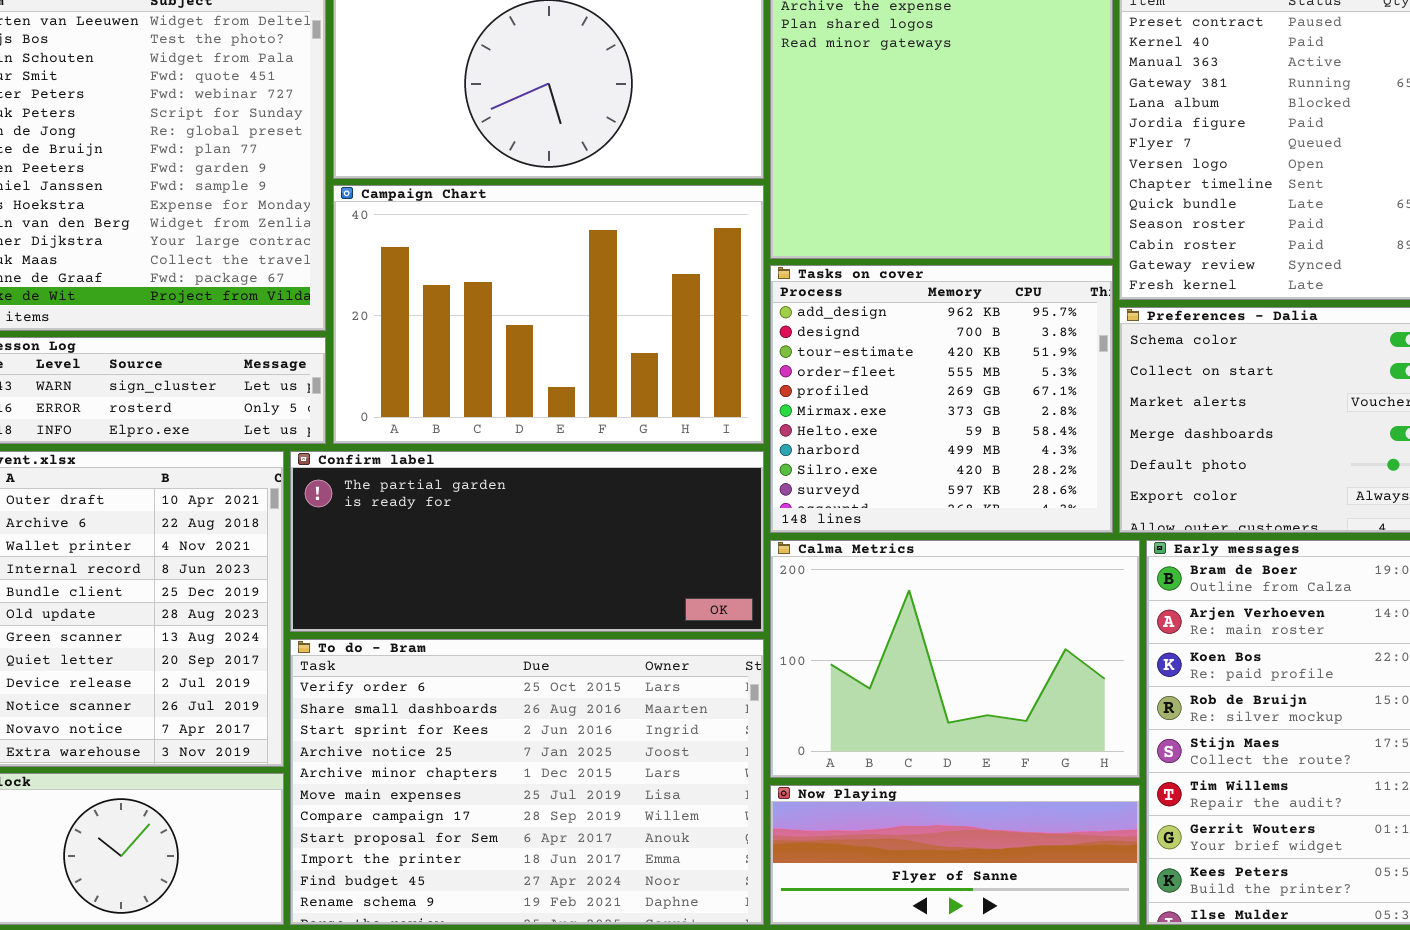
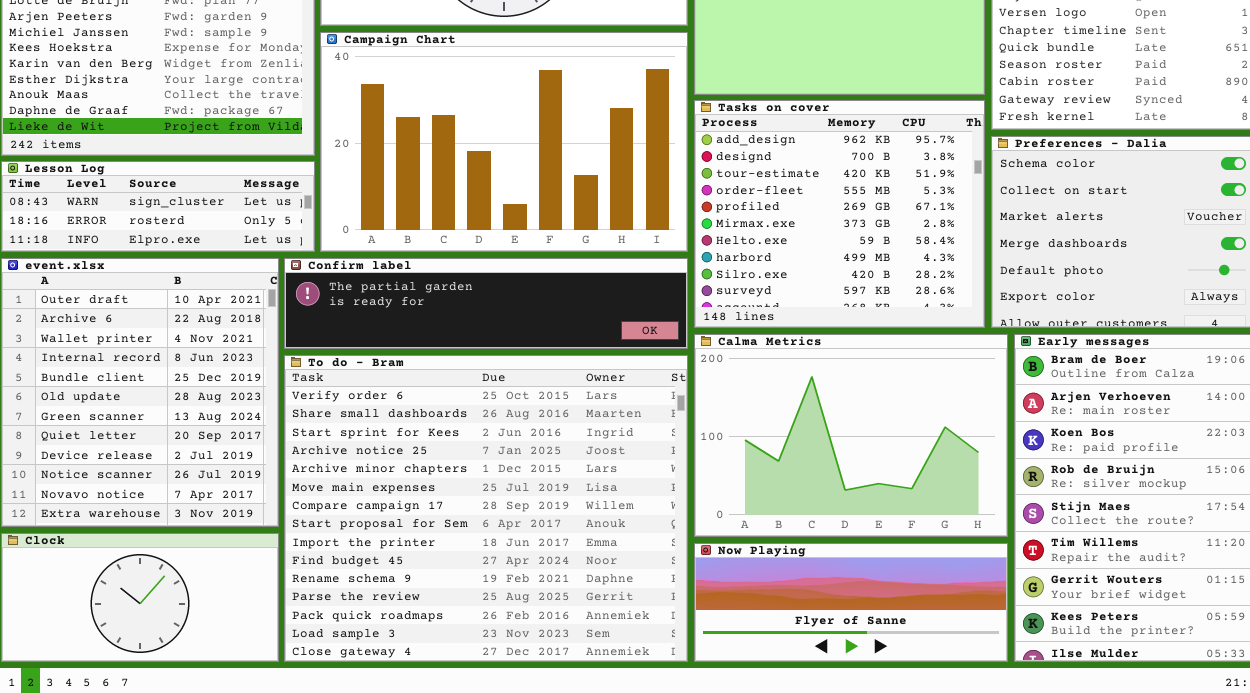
Confirm label: [290,451,764,632] -> [284,258,688,349], resized
To do - Bram: [290,639,764,925] -> [284,355,688,662], resized

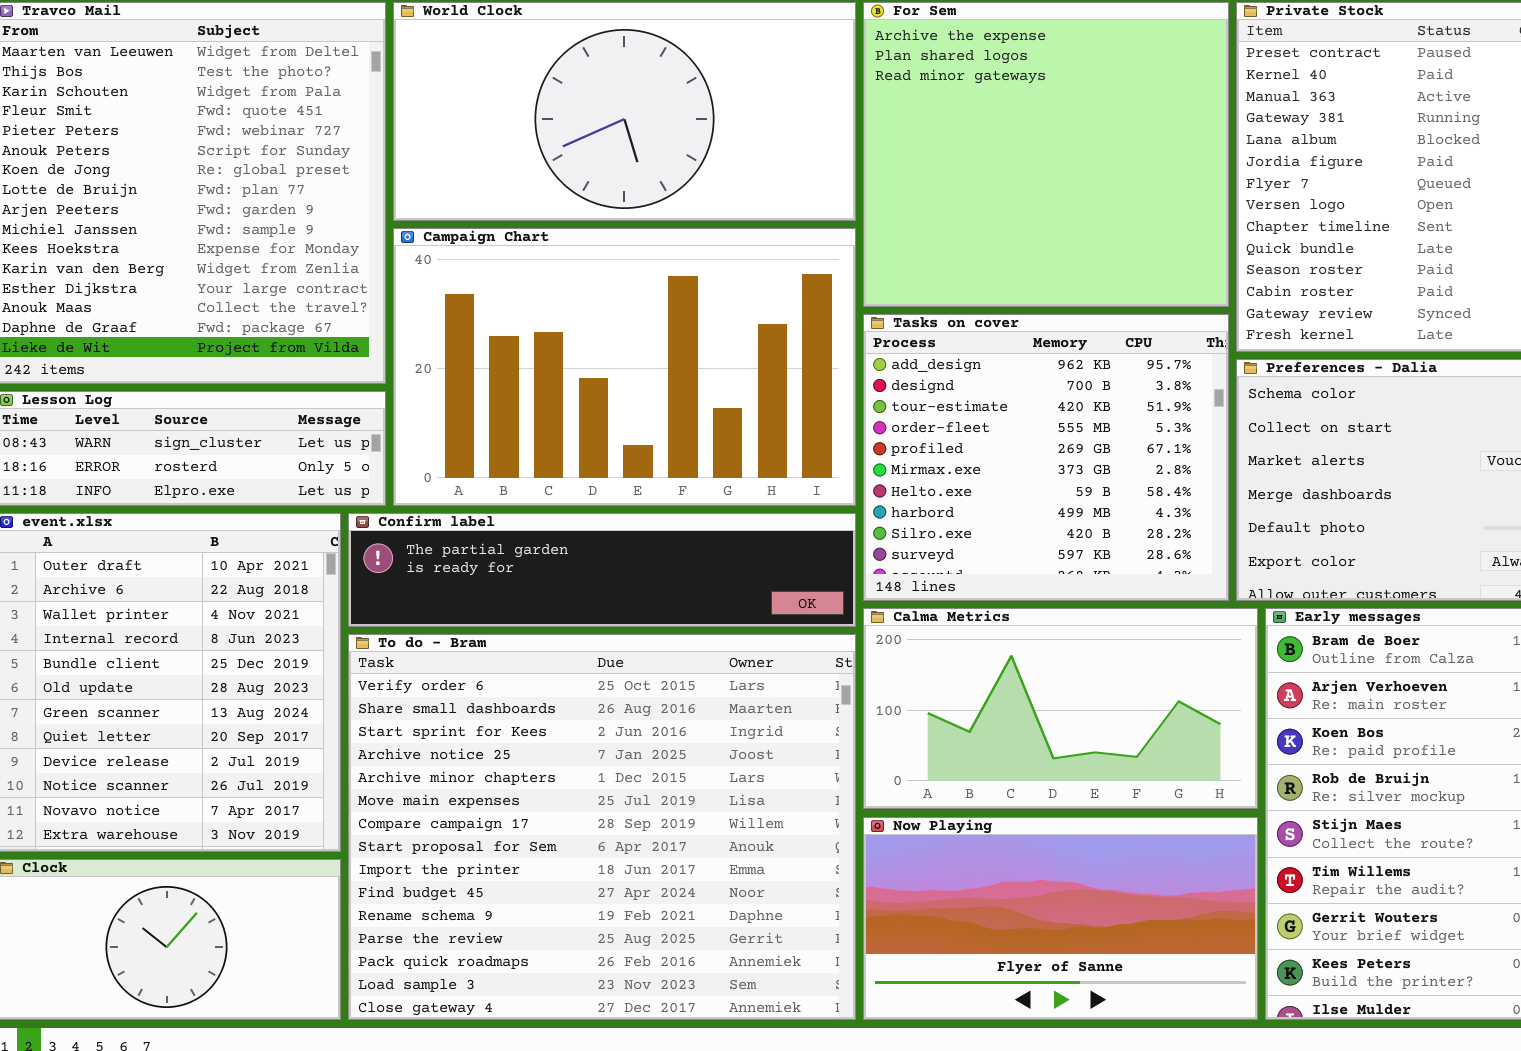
Calma Metrics: [694,334,1008,537] -> [863,608,1258,809], resized
Now Playing: [694,543,1008,662] -> [863,817,1258,1020], resized

